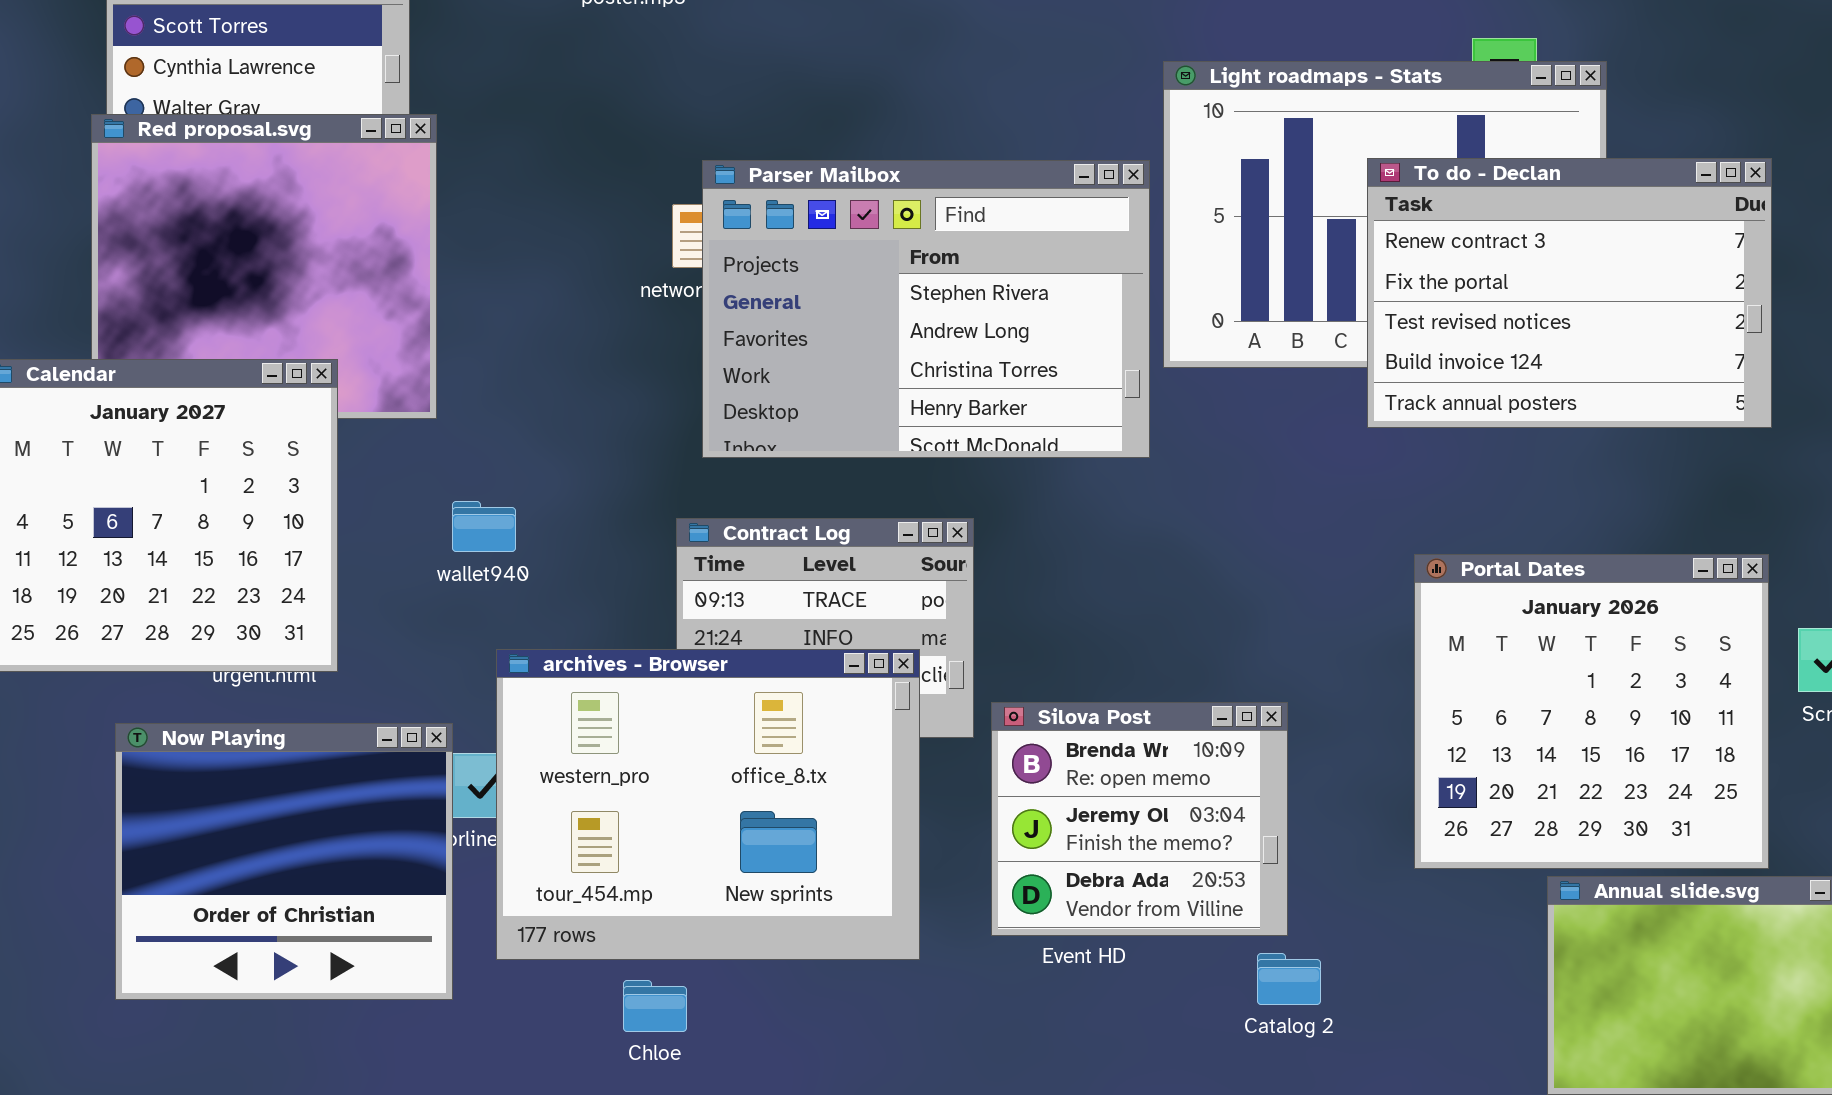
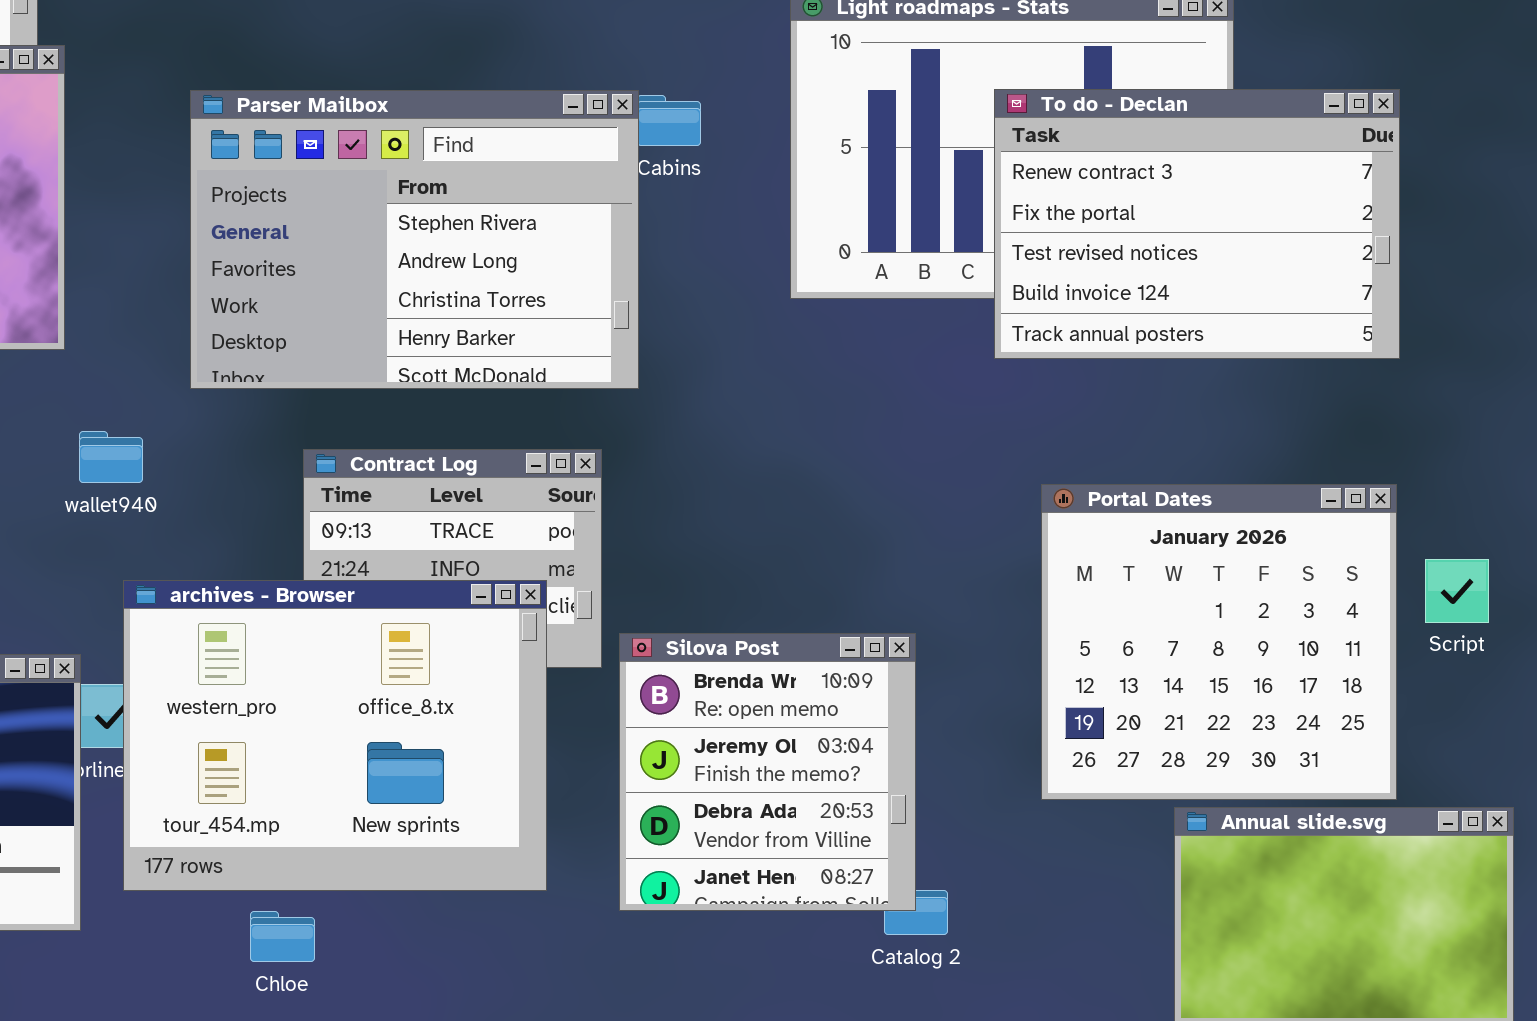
Parser Mailbox: [702,160,1150,458] -> [190,90,639,389], moved
Silova Post: [991,702,1288,936] -> [619,633,916,911], resized

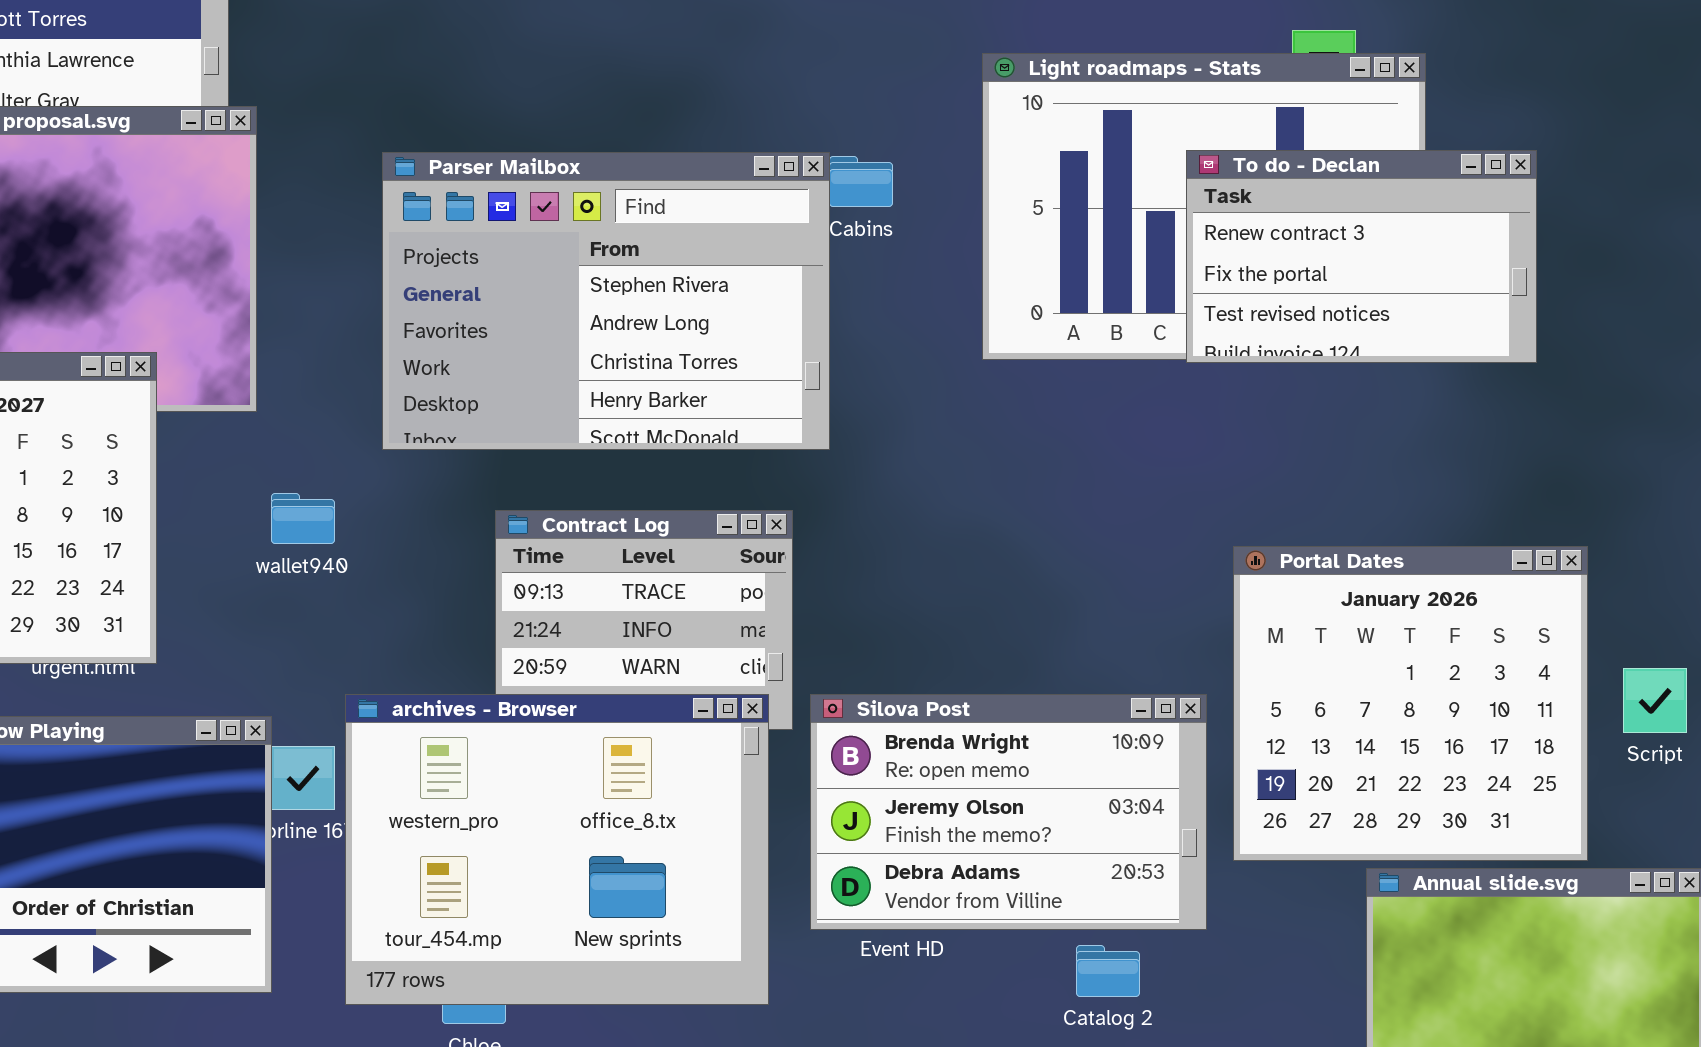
To do - Declan: [994,89,1400,359] -> [1186,150,1537,363], resized
Script: [1425,559,1489,623] -> [1623,668,1687,733], moved
archives - Browser: [123,580,547,891] -> [345,694,769,1005], moved
Silova Post: [619,633,916,911] -> [810,694,1207,930], resized

